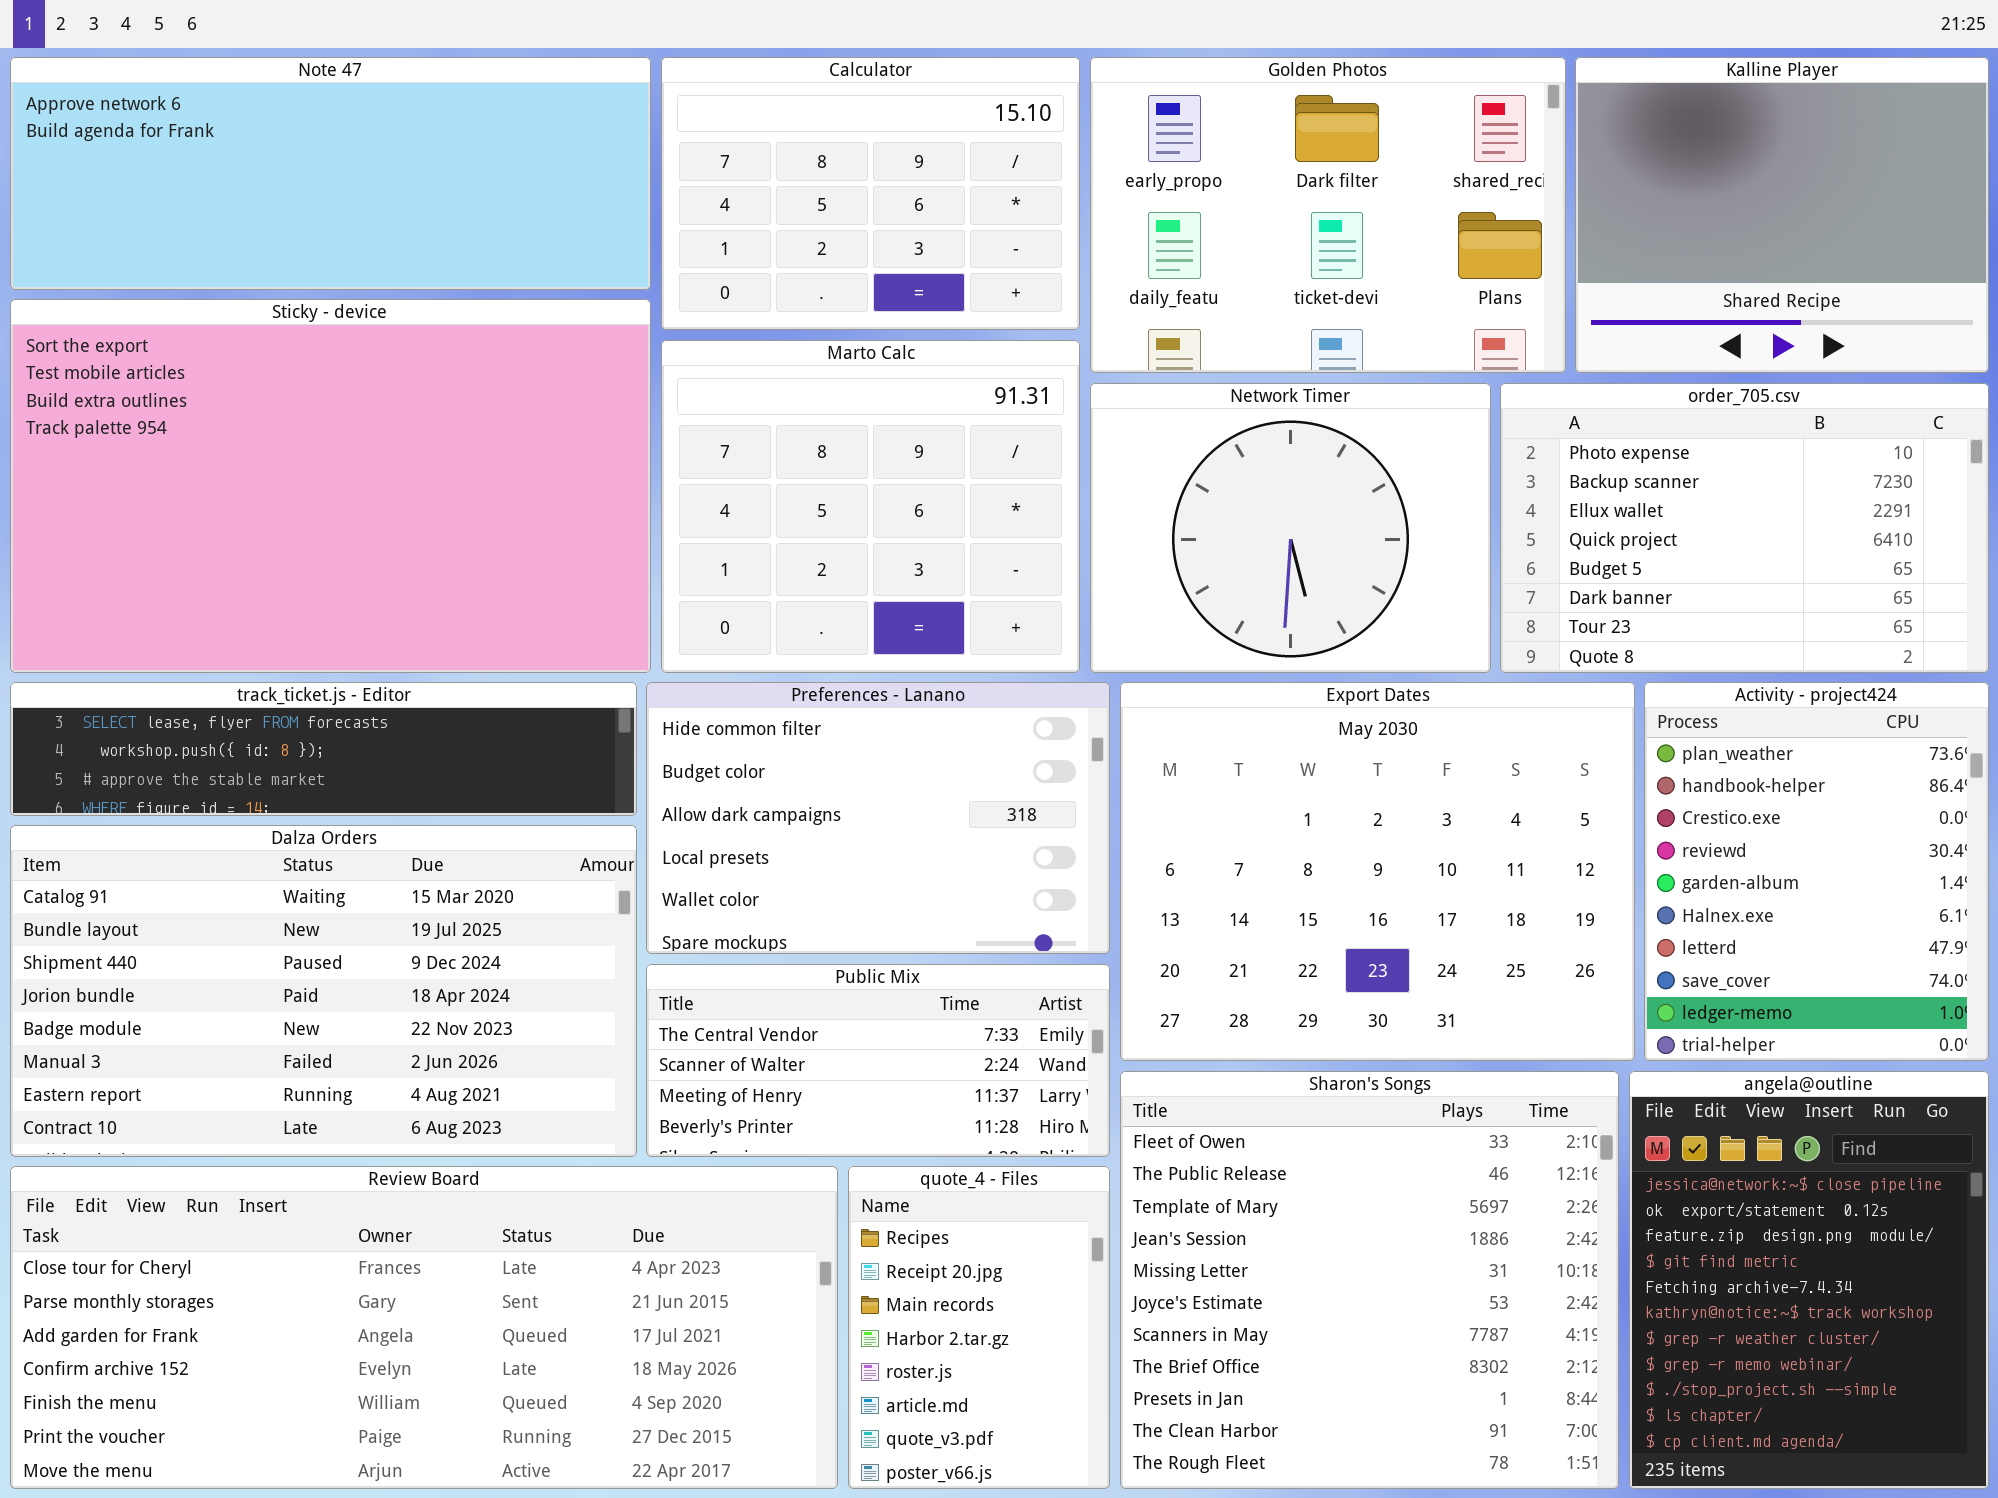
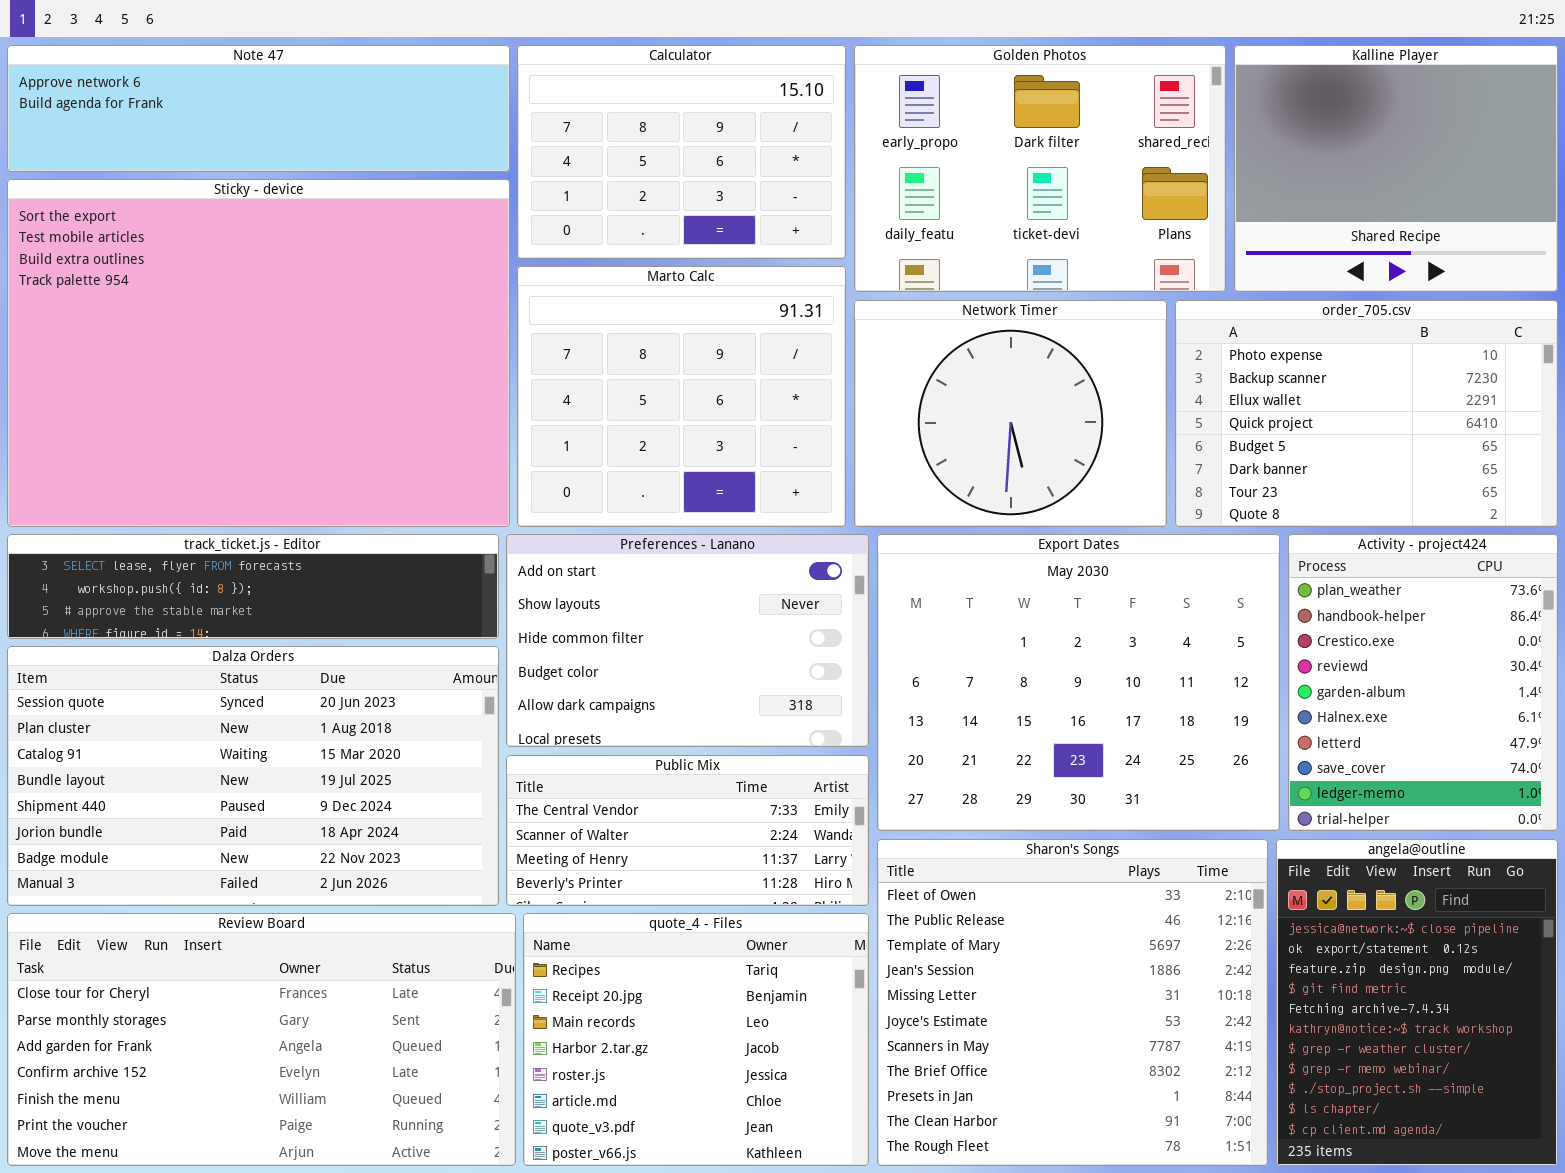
Note 47: [10,57,651,290] -> [7,45,510,172], resized
Sticky - device: [10,299,651,673] -> [7,179,510,527], resized
Preferences - Lanano: [646,682,1110,954] -> [506,534,869,747], scrolled up 2 rows
Dalza Orders: [10,825,637,1157] -> [7,646,499,906], scrolled up 2 rows
Review Board: [10,1166,838,1489] -> [7,913,516,1166], resized
quote_4 - Files: [848,1166,1110,1489] -> [523,913,869,1166], resized

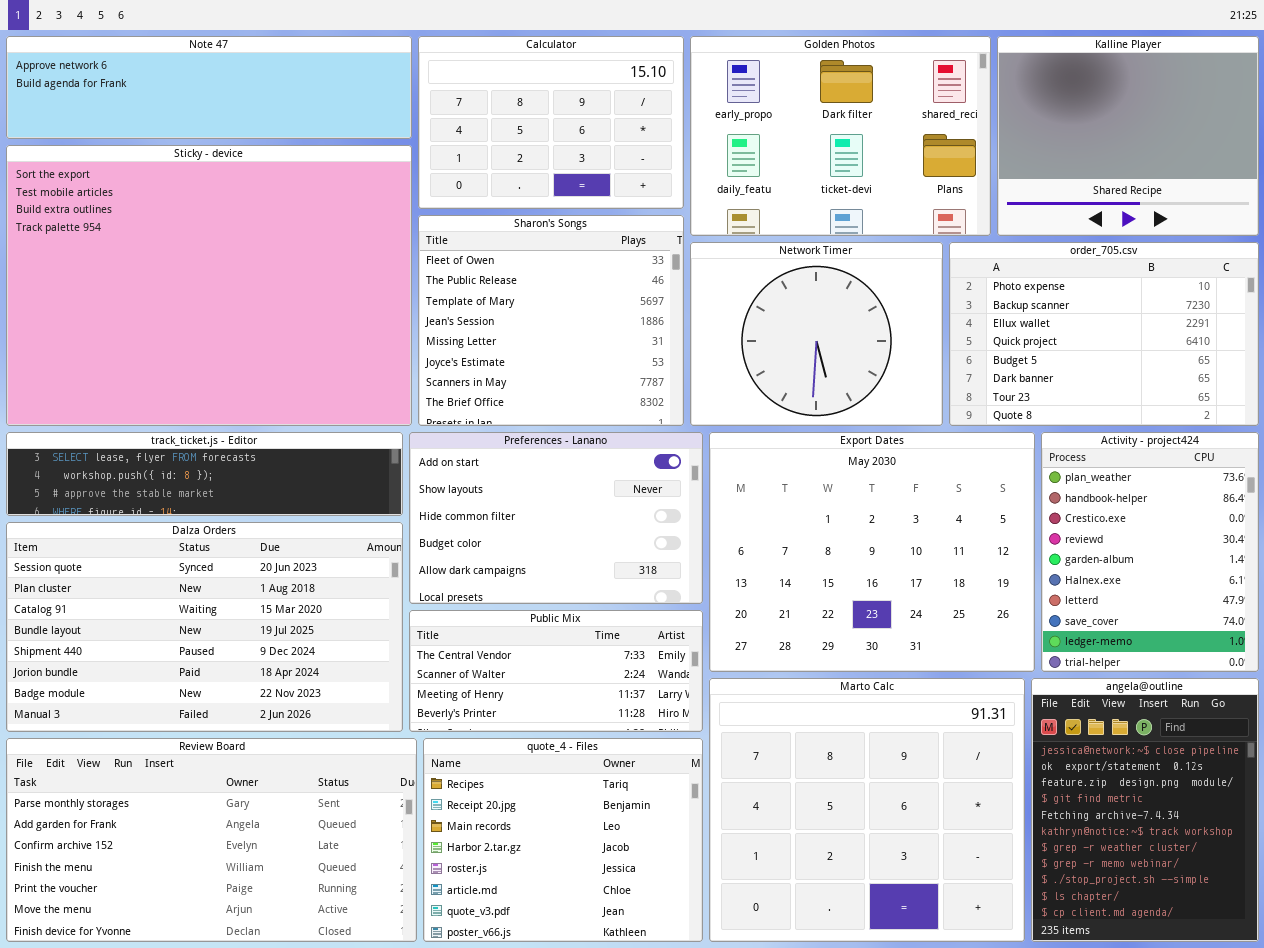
Marto Calc: [517,266,846,527] -> [709,678,1025,942], moved, resized
Sharon's Songs: [877,839,1268,1166] -> [418,215,684,426], moved, resized
Review Board: [7,913,516,1166] -> [6,738,417,942], scrolled down 1 row

